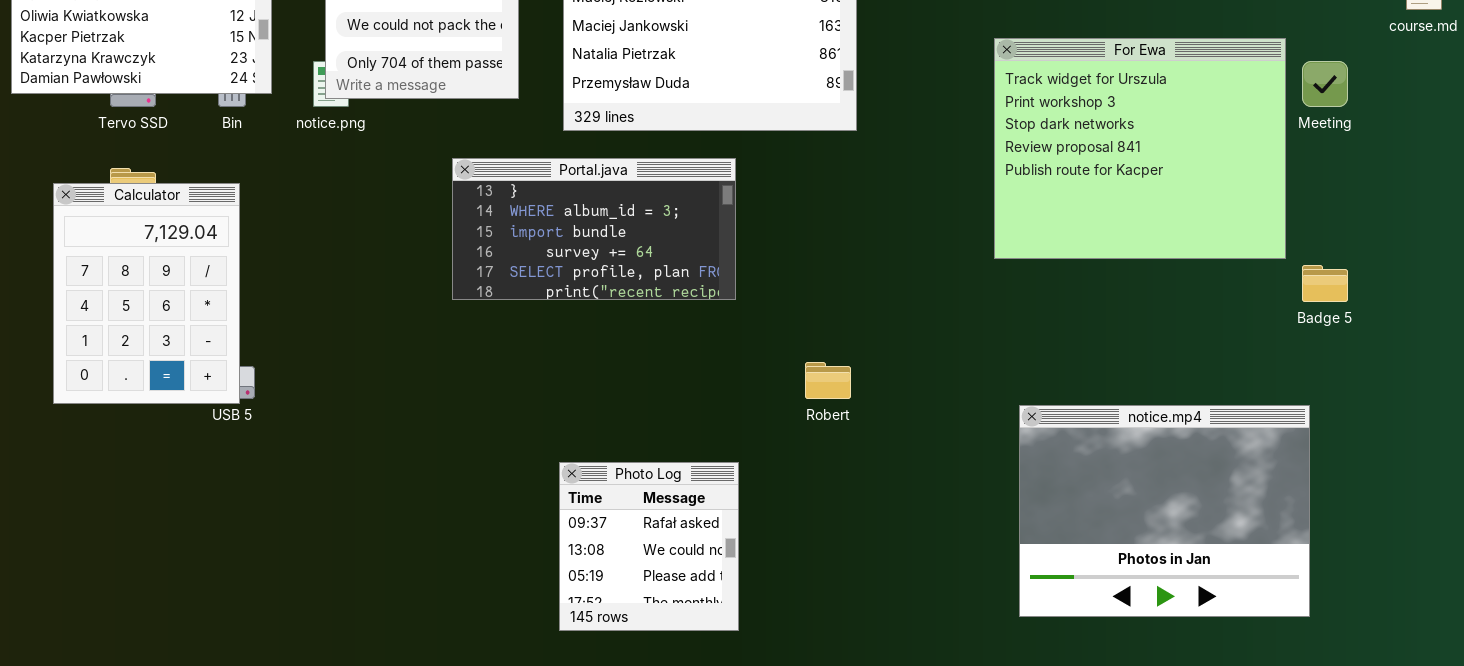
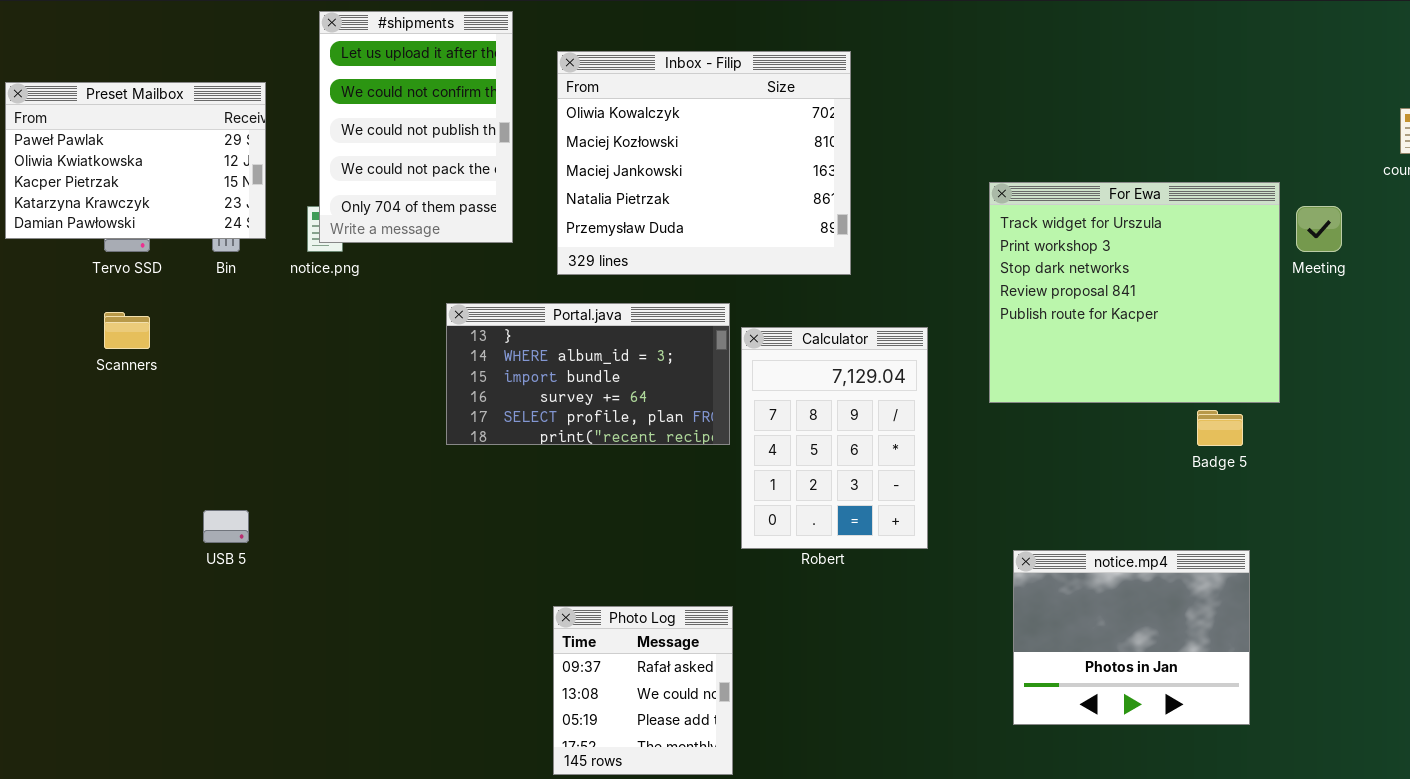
Calculator: [53,183,240,404] -> [741,327,928,549], moved
Badge 5: [1302,265,1348,302] -> [1197,410,1243,446], moved
notice.mp4: [1019,405,1310,617] -> [1013,550,1250,725], resized

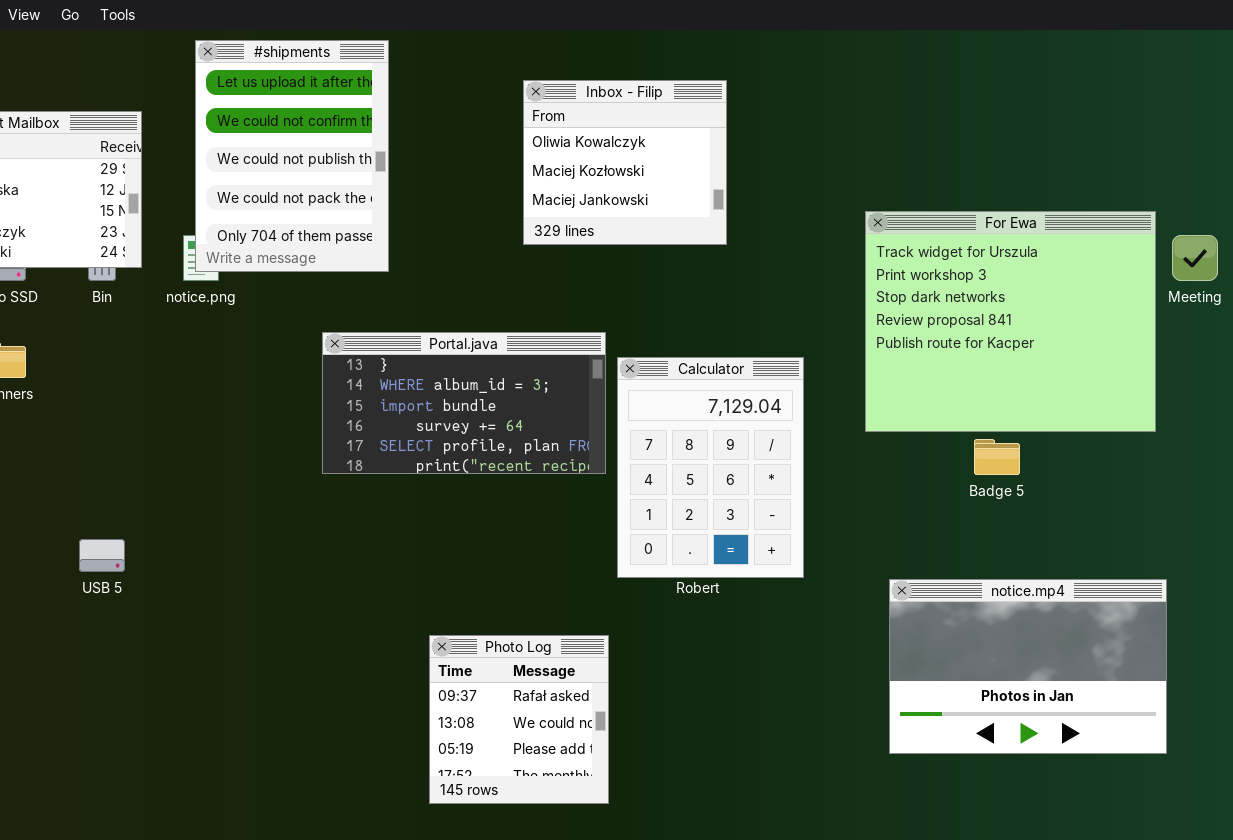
Inbox - Filip: [557,51,851,275] -> [523,80,727,245], resized
Badge 5: [1197,410,1243,446] -> [974,439,1020,475], moved
notice.mp4: [1013,550,1250,725] -> [889,579,1167,754], resized

